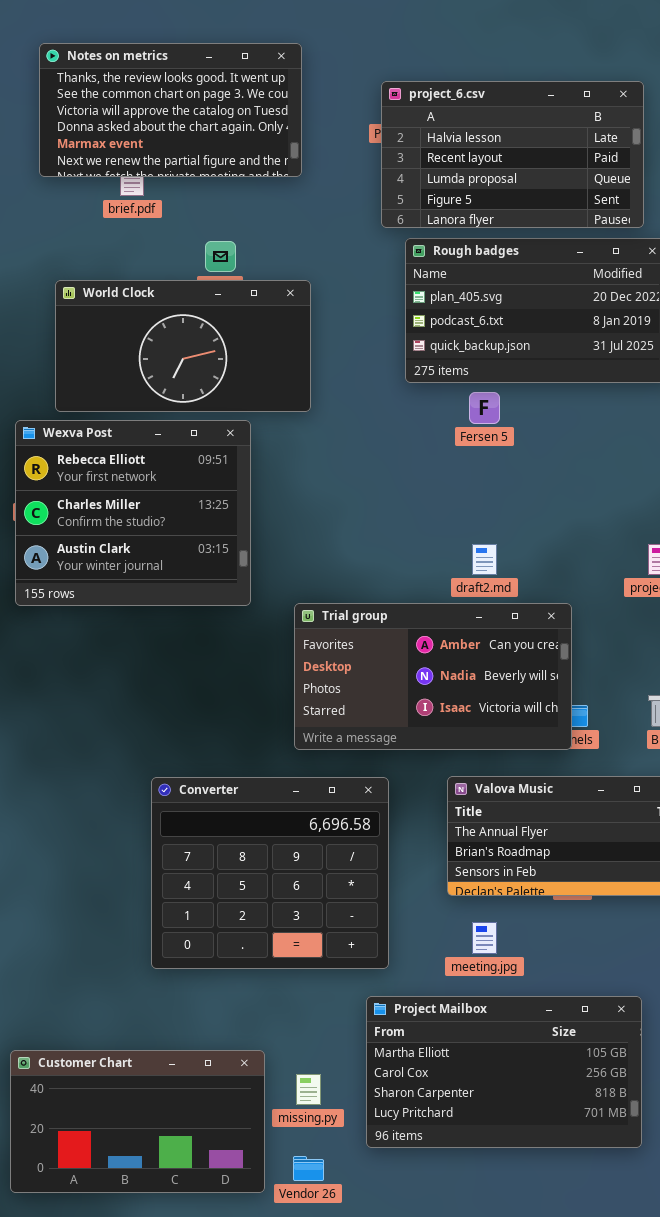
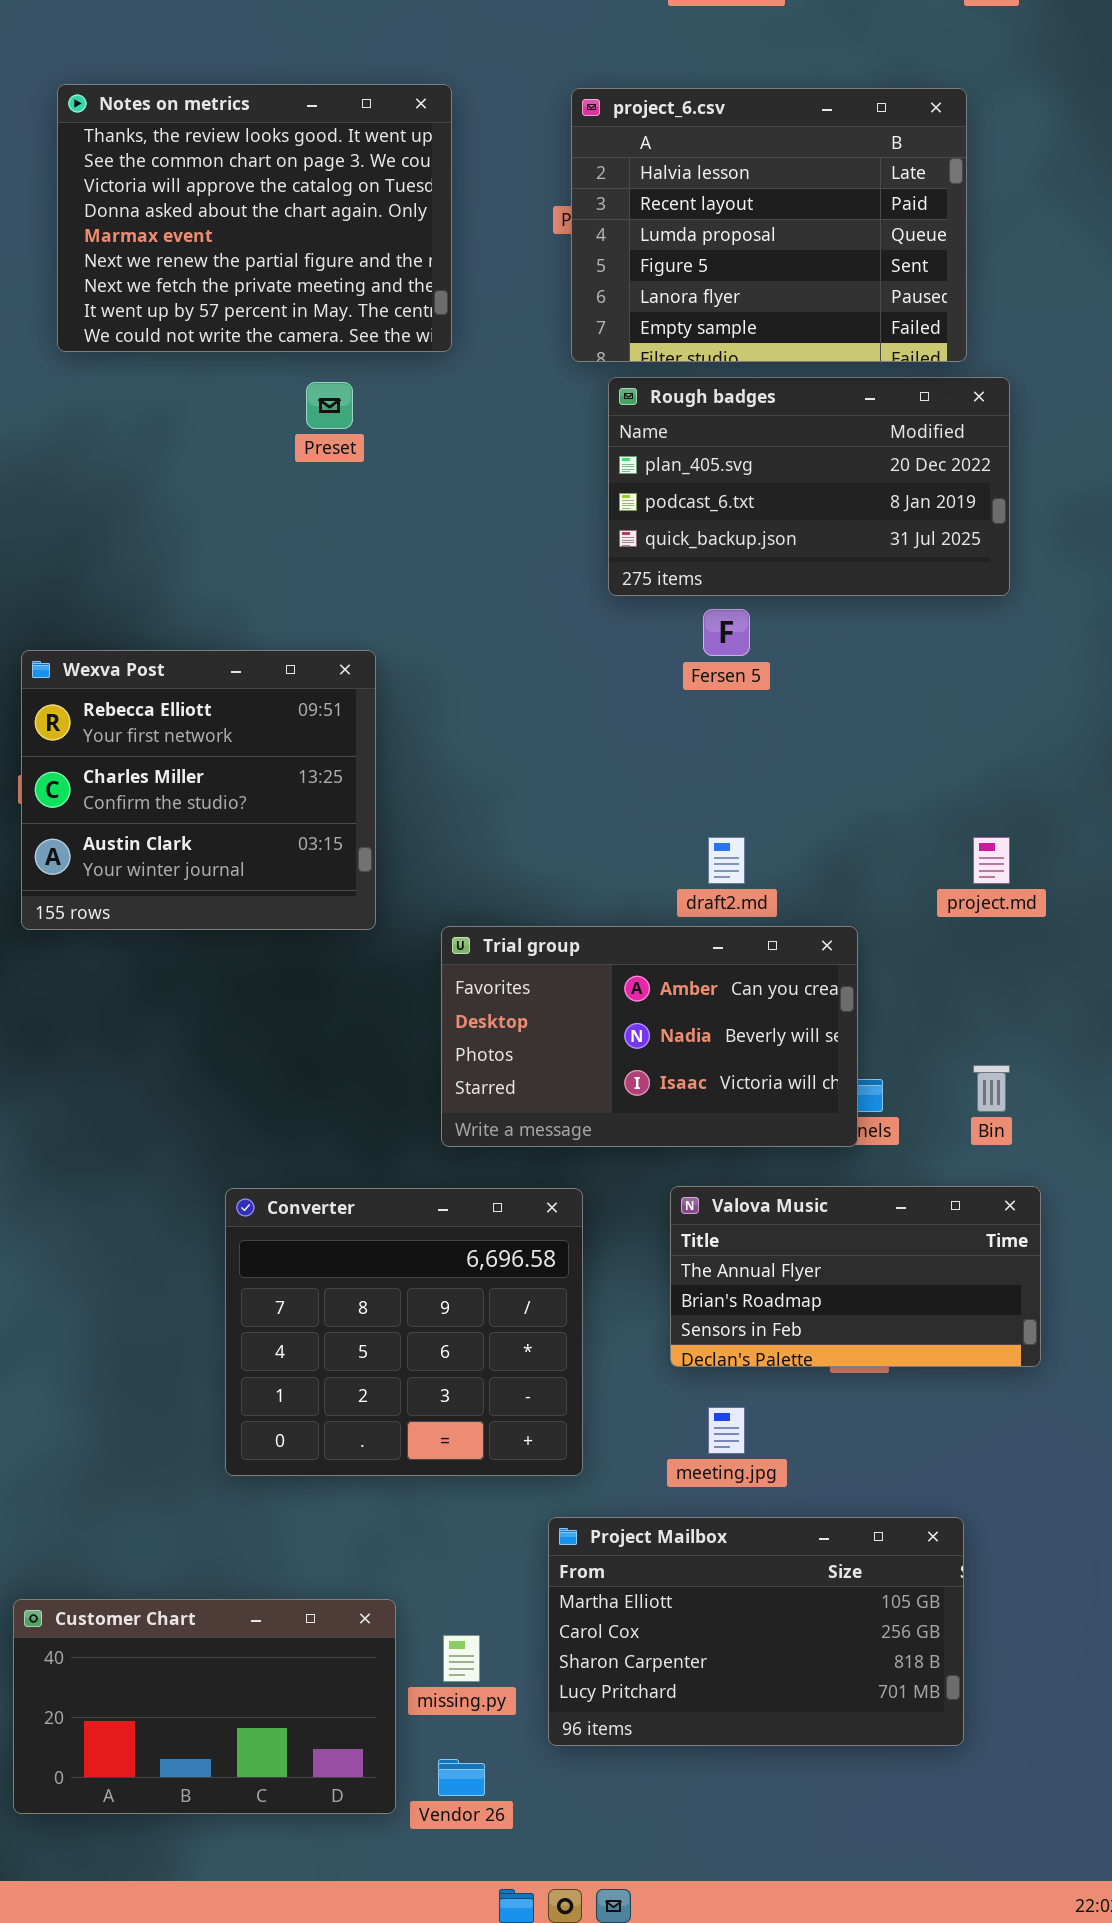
Notes on metrics: [39,43,302,177] -> [57,84,452,352], resized
project_6.csv: [381,81,644,228] -> [571,88,967,362], resized
World Clock: [55,280,311,412] -> none, closed

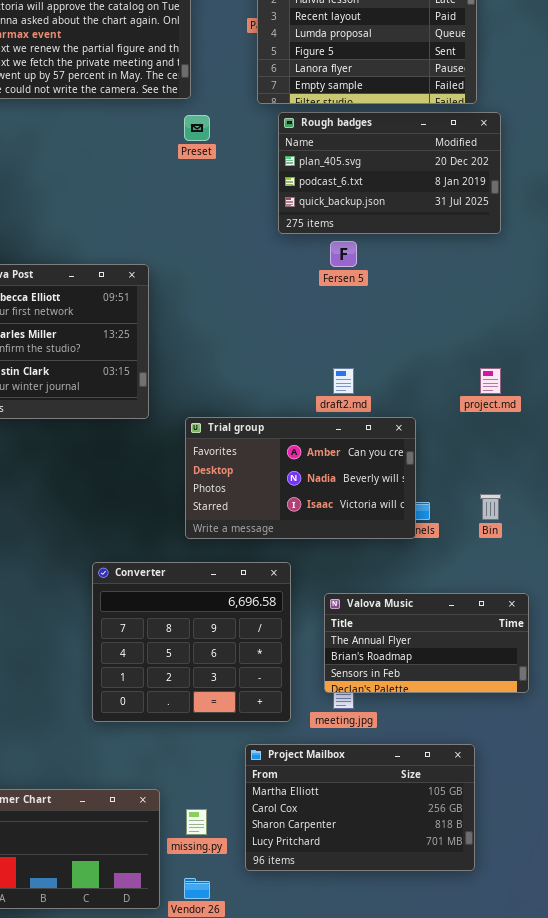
Preset: [306,382,353,429] -> [184,115,210,141], moved
Valova Music: [670,1186,1041,1367] -> [324,593,529,693], moved
Converter: [225,1188,583,1476] -> [92,562,291,722], moved

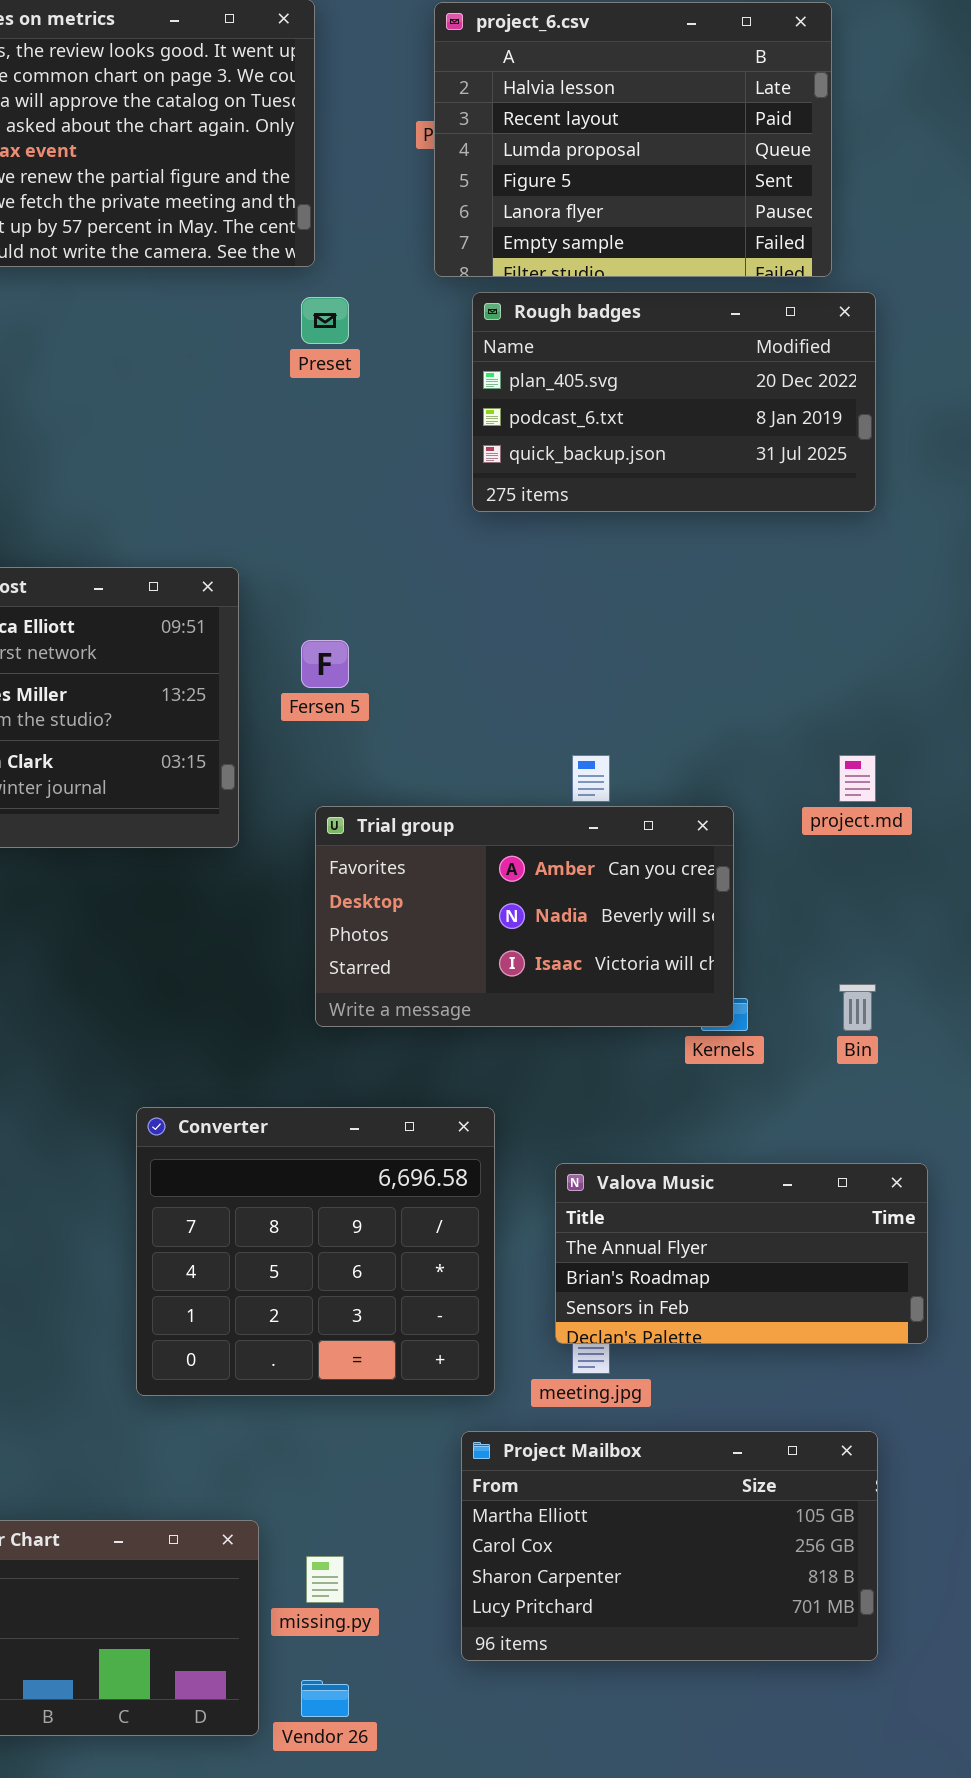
Fersen 5: [330,241,357,267] -> [301,640,349,688], moved
Trial group: [185,417,416,539] -> [315,806,734,1027], moved
Project Mailbox: [245,744,475,871] -> [461,1431,878,1661], moved

